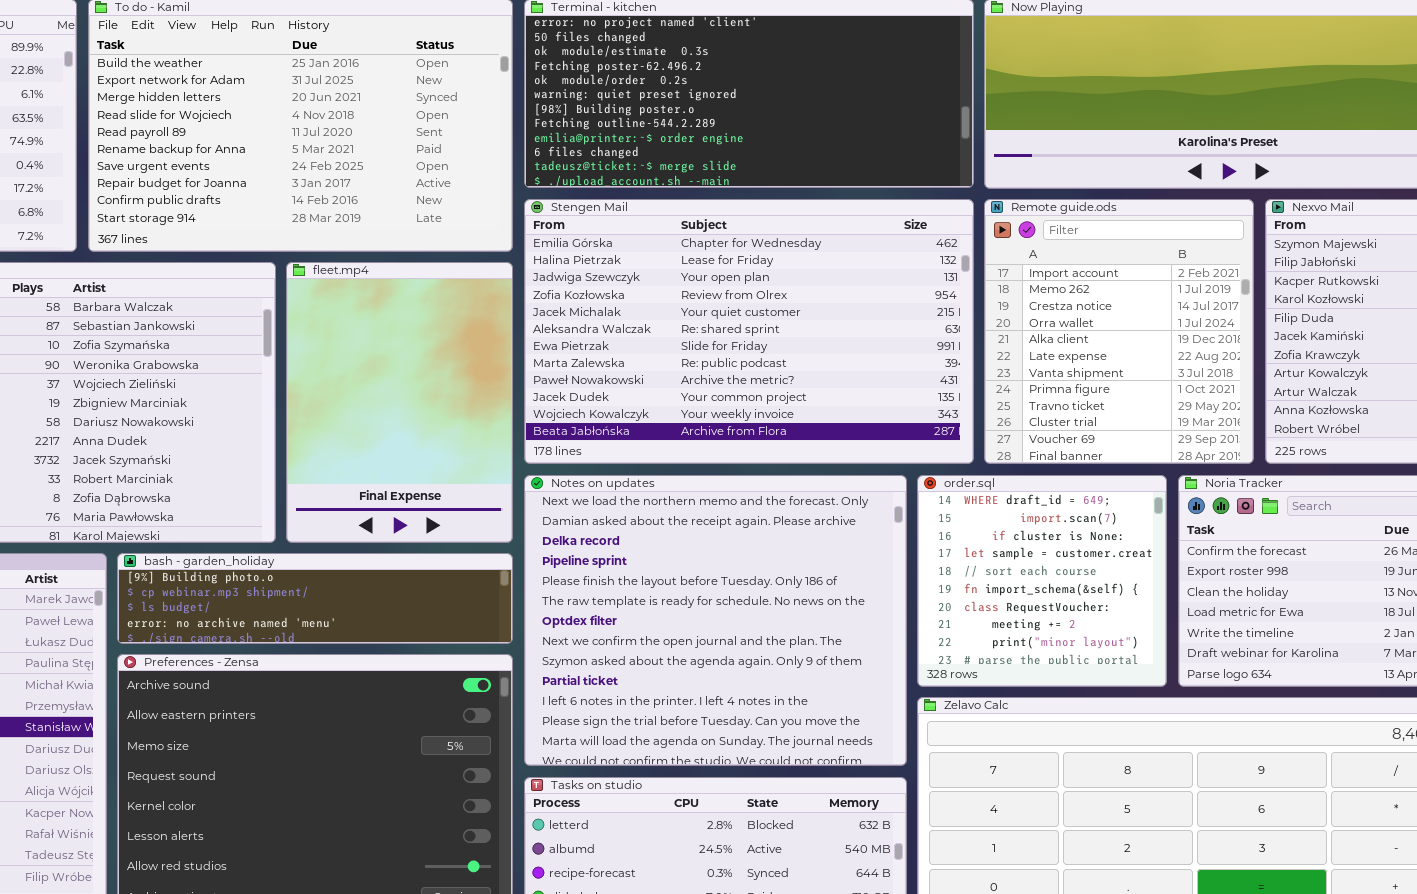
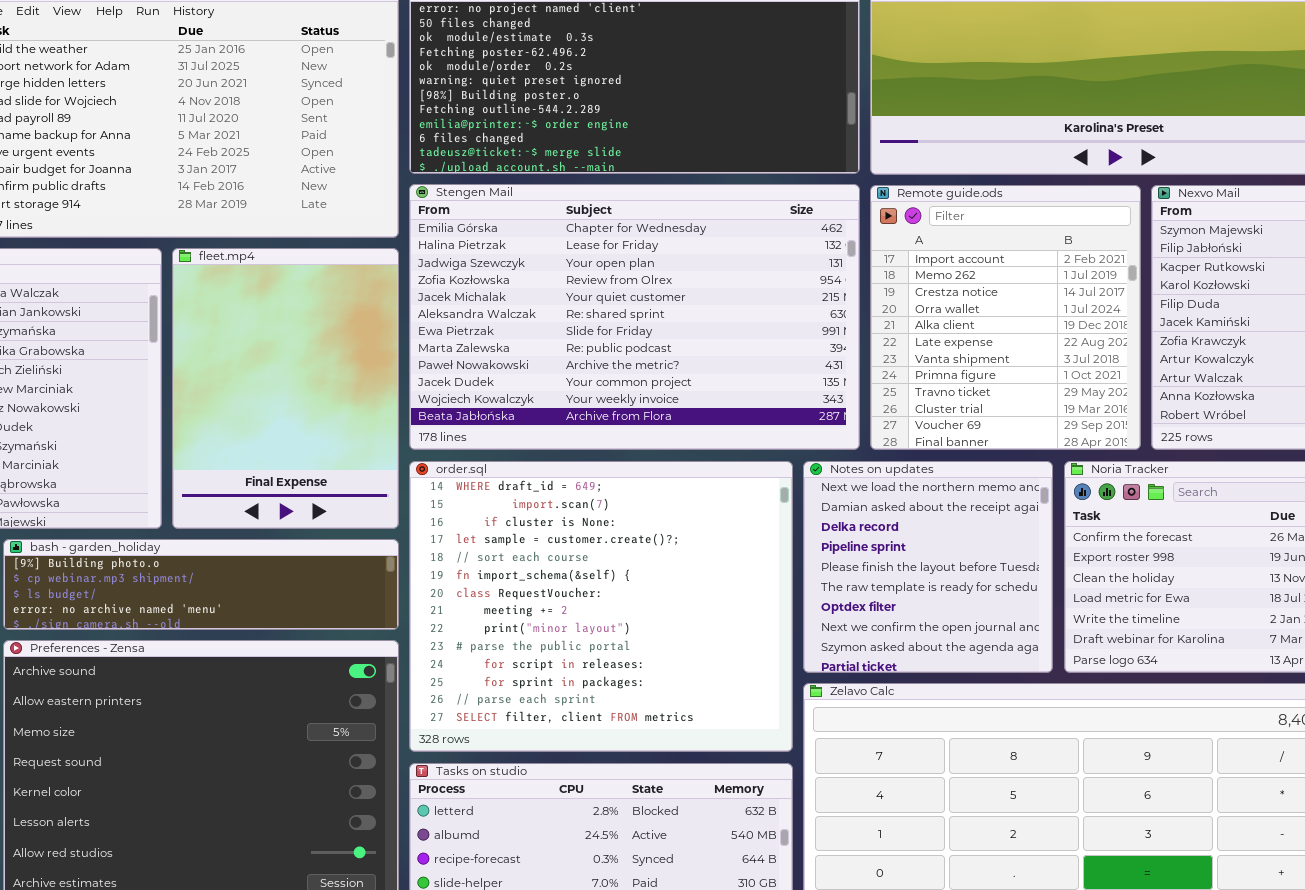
Notes on updates: [524,475,907,766] -> [803,461,1053,673], moved, resized
order.sql: [917,475,1167,687] -> [409,461,793,752], moved, resized

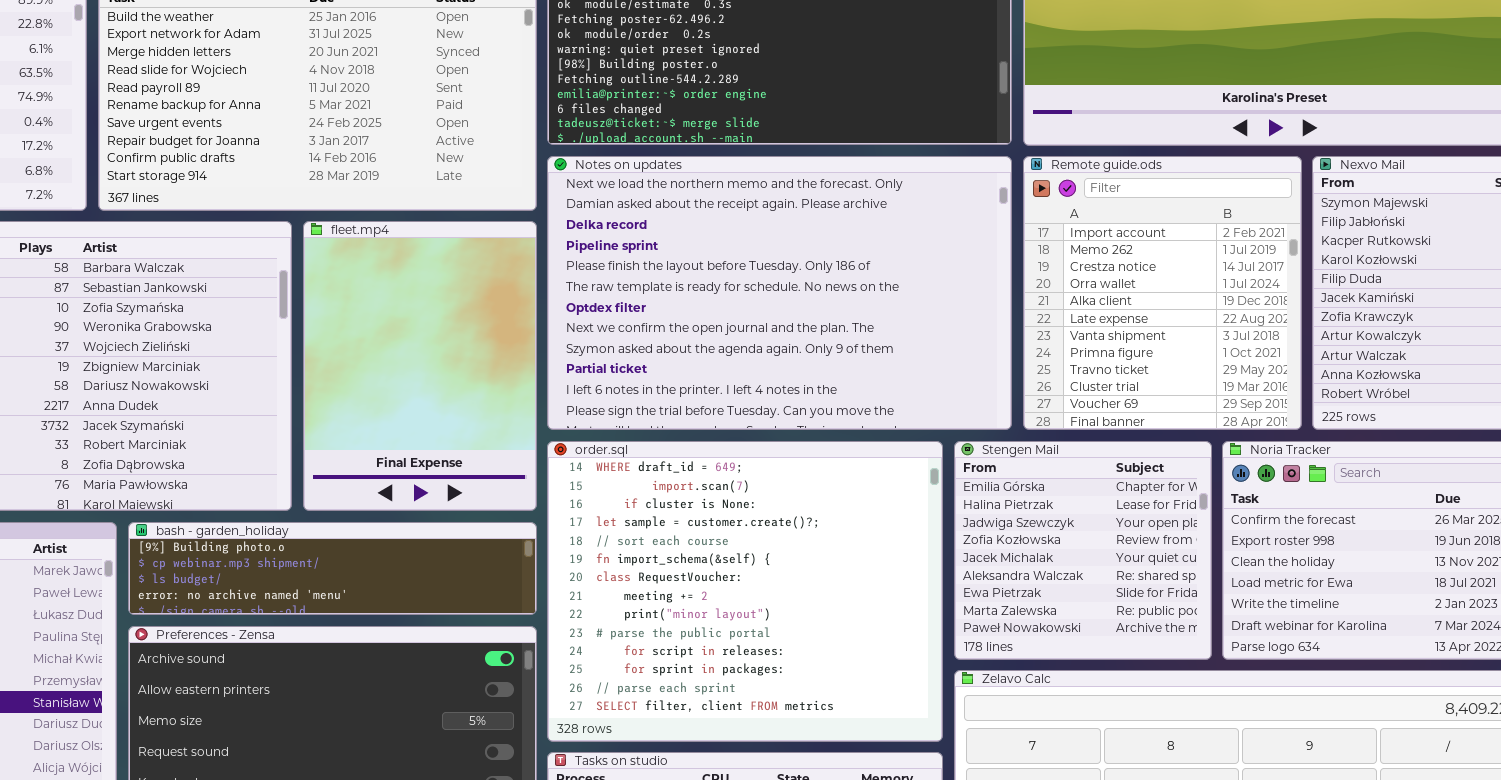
Stengen Mail: [409,184,860,450] -> [954,441,1212,660], moved, resized
Notes on updates: [803,461,1053,673] -> [547,156,1012,430], moved, resized

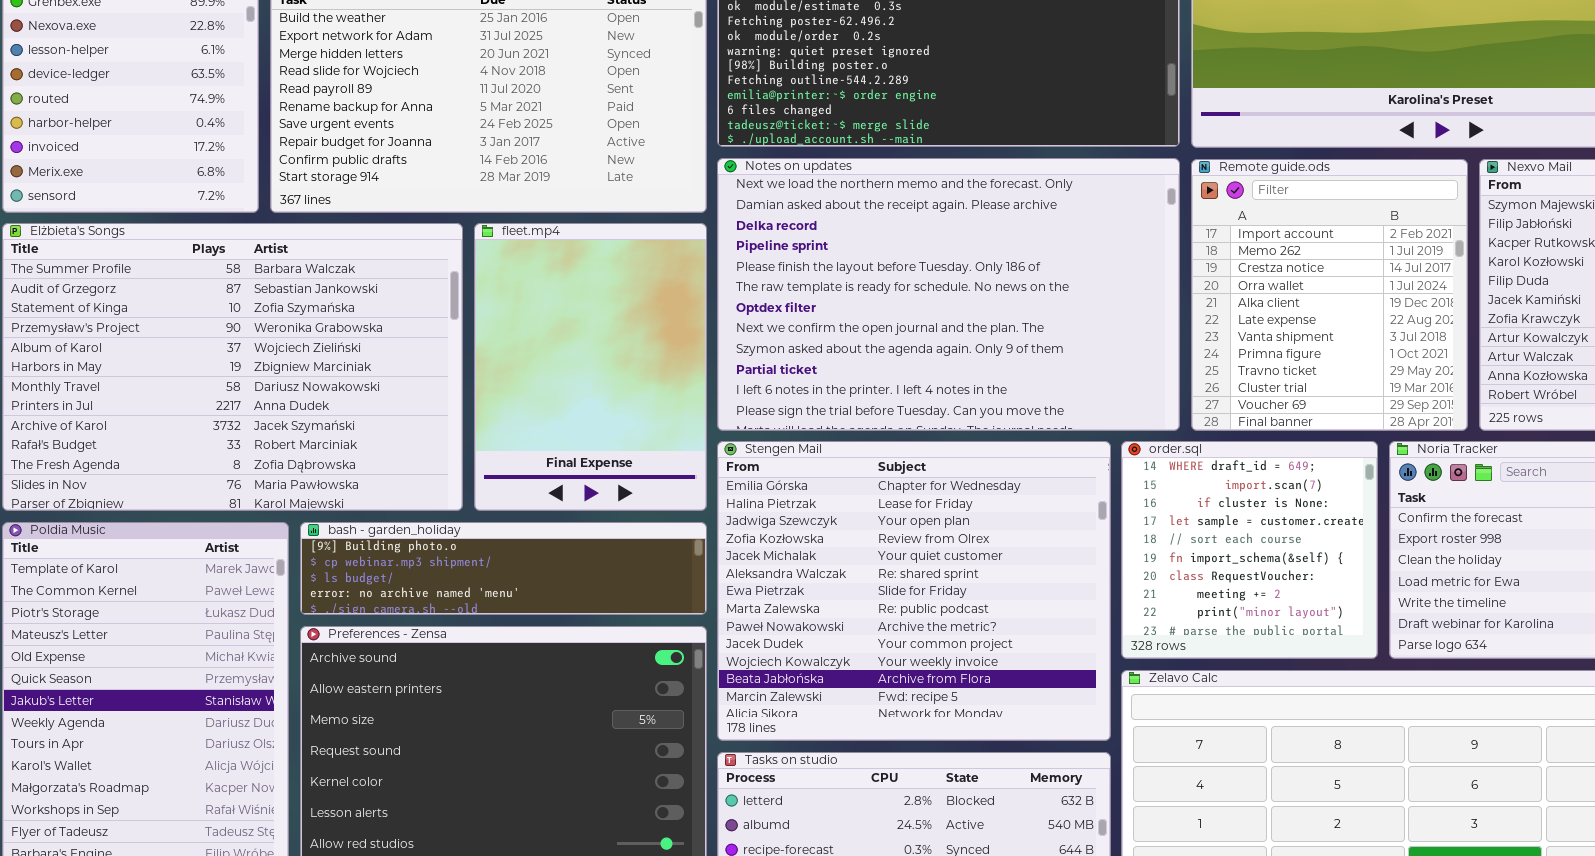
order.sql: [547,441,943,742] -> [1121,441,1378,659], moved, resized
Stengen Mail: [954,441,1212,660] -> [717,441,1111,741], moved, resized

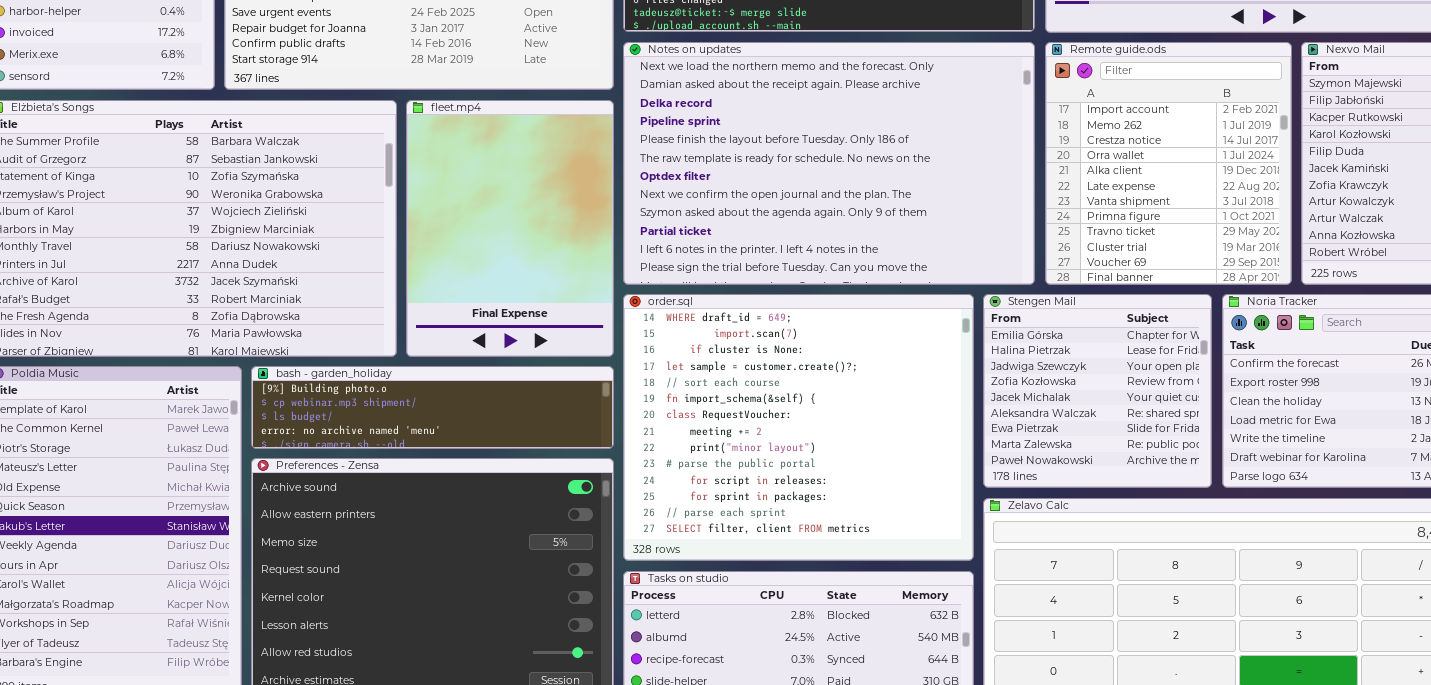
Stengen Mail: [717,441,1111,741] -> [983,294,1212,488], moved, resized
order.sql: [1121,441,1378,659] -> [623,294,974,561], moved, resized

